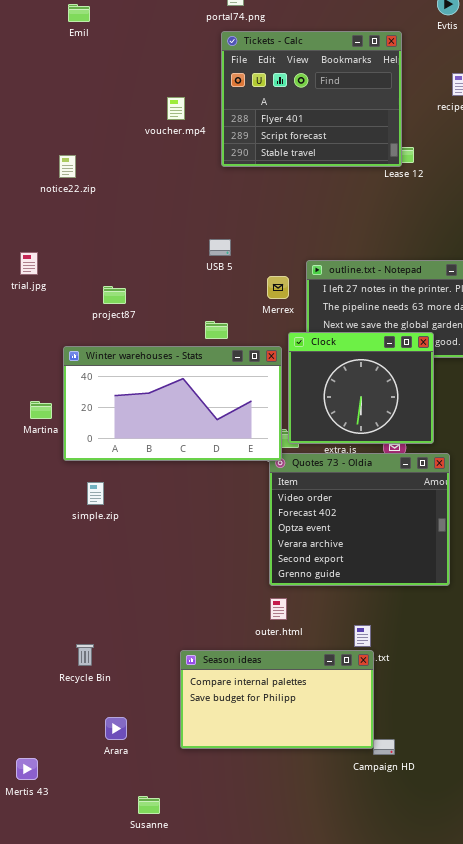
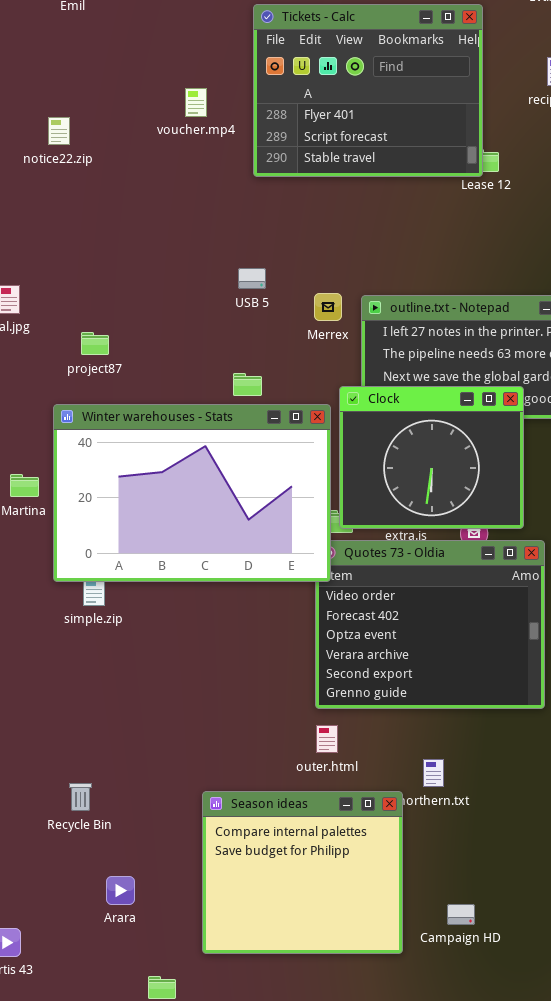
notice22.zip: [59,155,76,178] -> [48,117,70,145], moved
Merrex: [267,276,289,299] -> [314,293,342,321], moved
project87: [103,286,126,304] -> [81,332,109,355], moved
Winter warehouses - Stats: [63,346,282,461] -> [53,404,331,582], resized
Season ideas: [180,650,374,749] -> [202,791,403,954], resized

